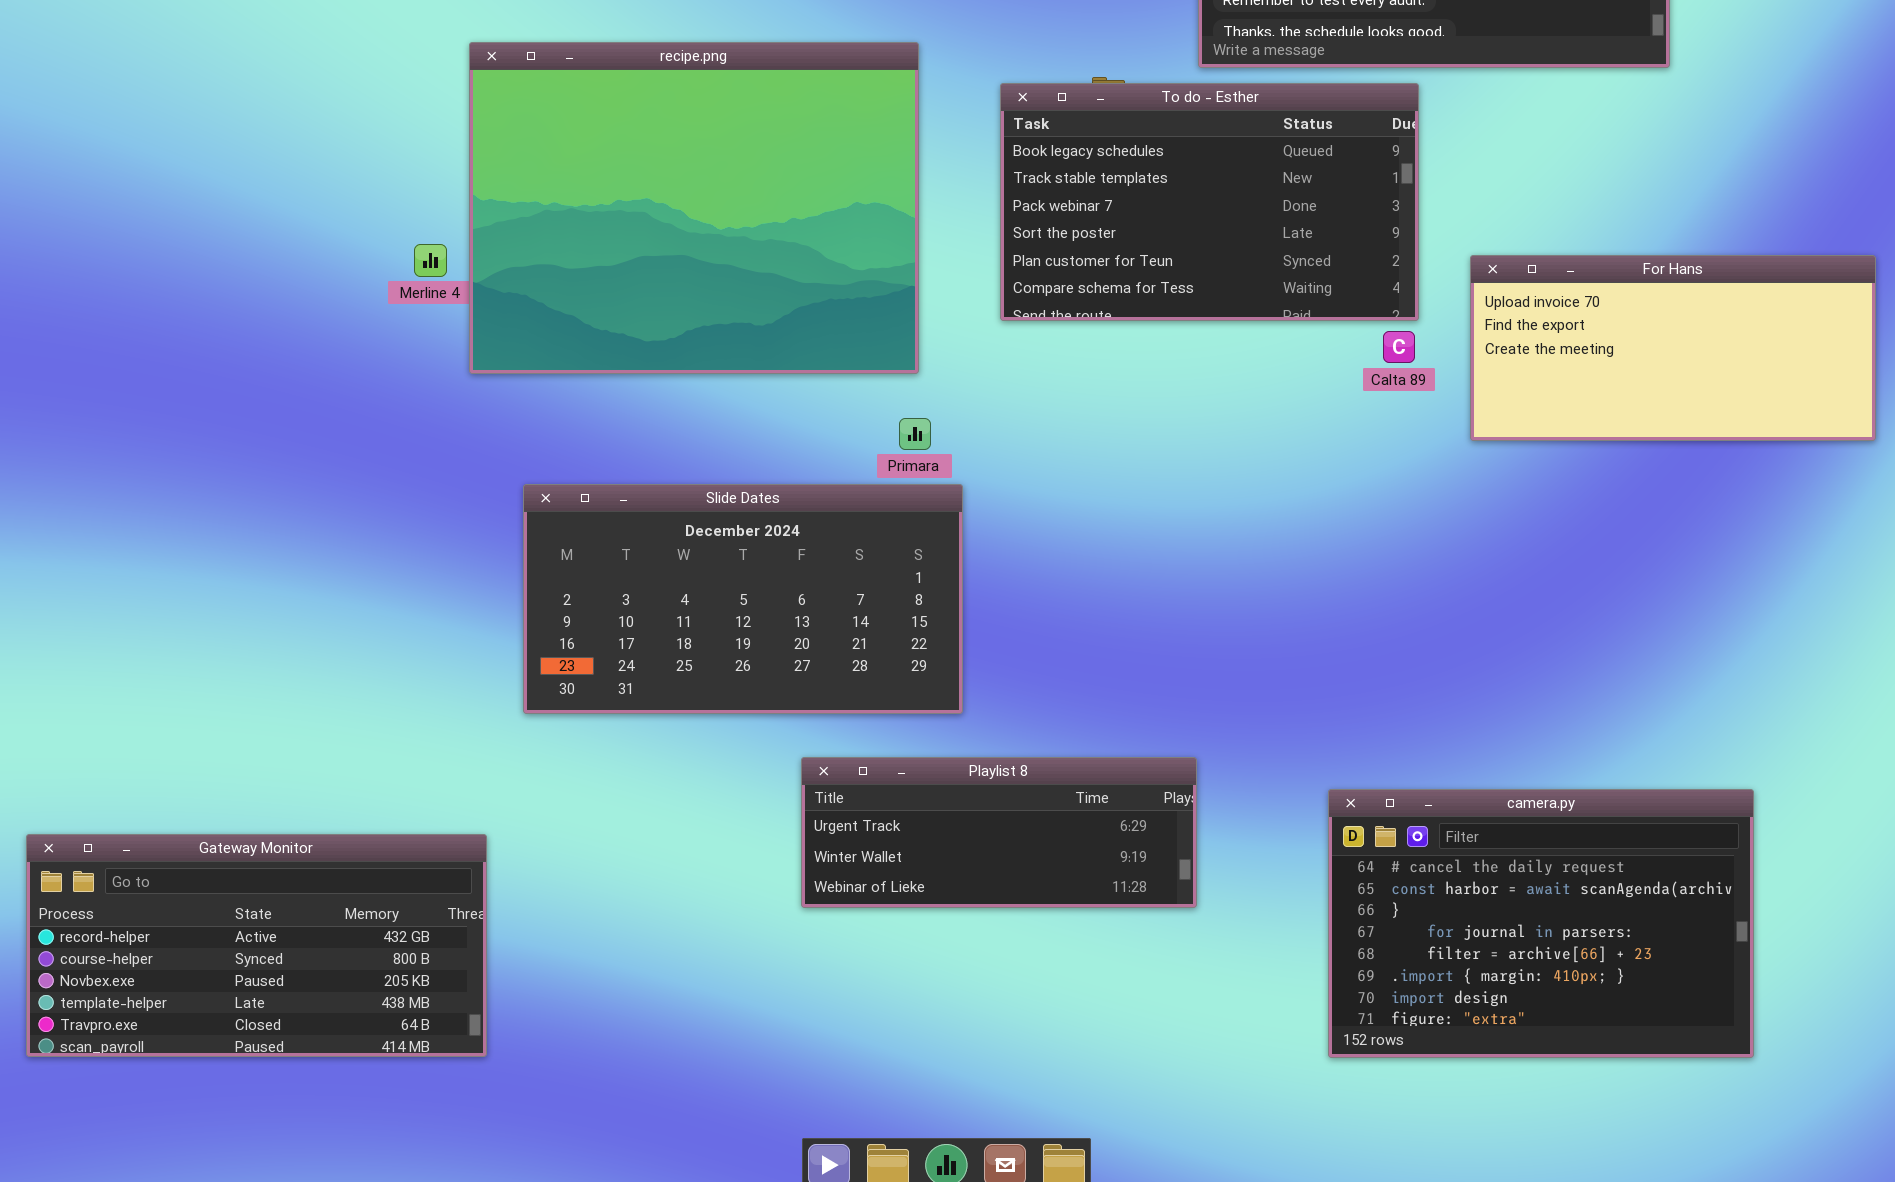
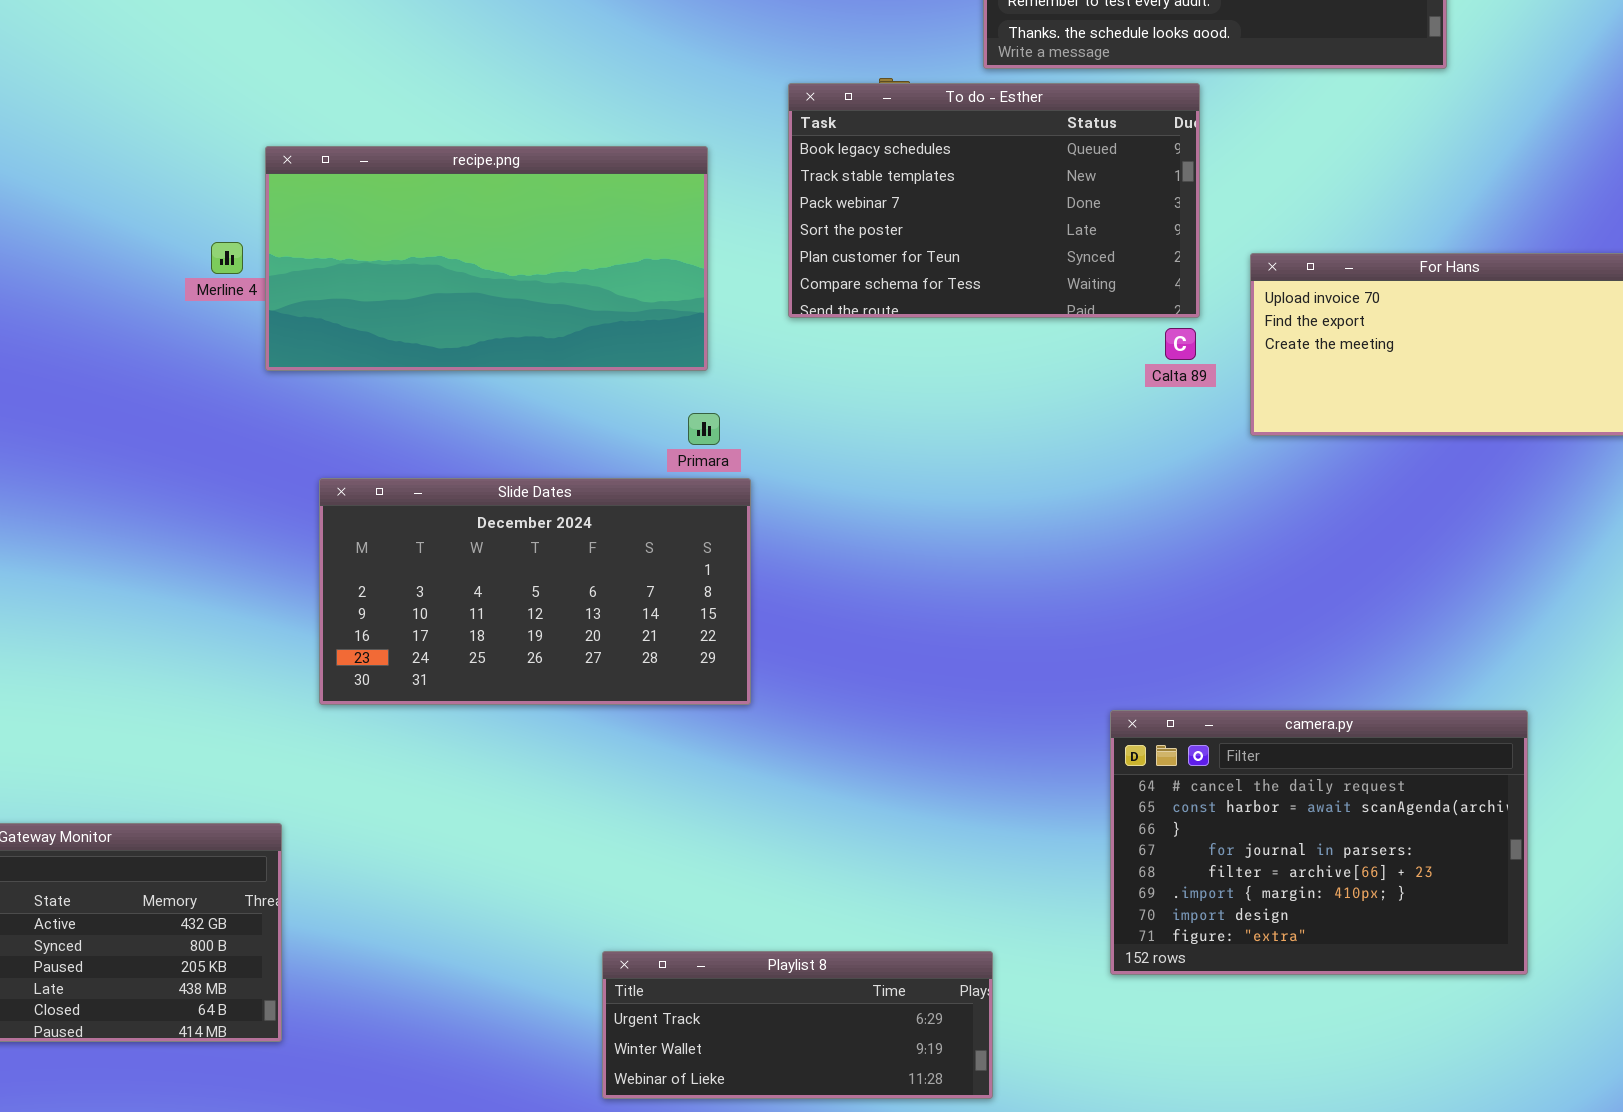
recipe.png: [469,42,919,374] -> [265,146,708,371], resized
Playlist 8: [801,757,1197,908] -> [602,951,993,1099], moved
camera.py: [1328,789,1754,1058] -> [1110,710,1528,975], moved

